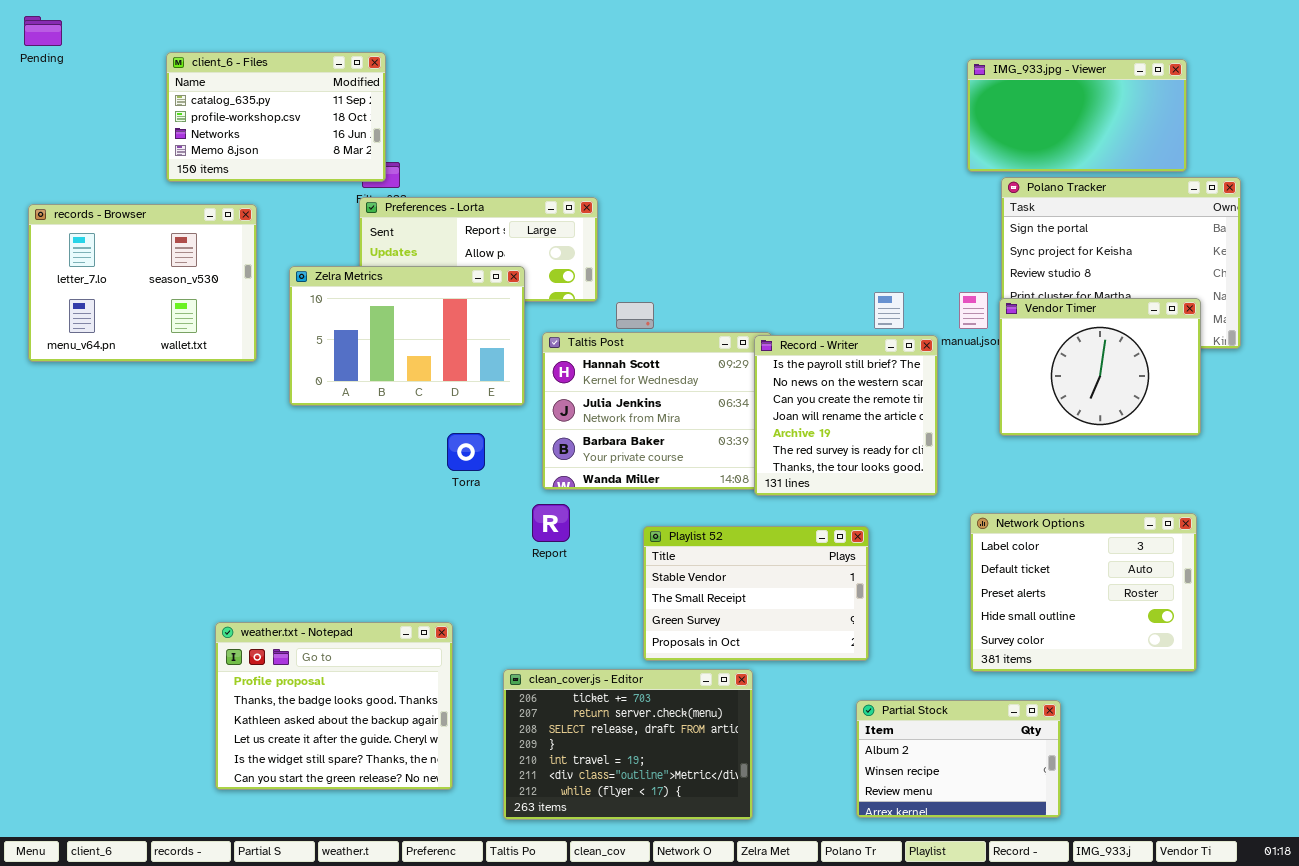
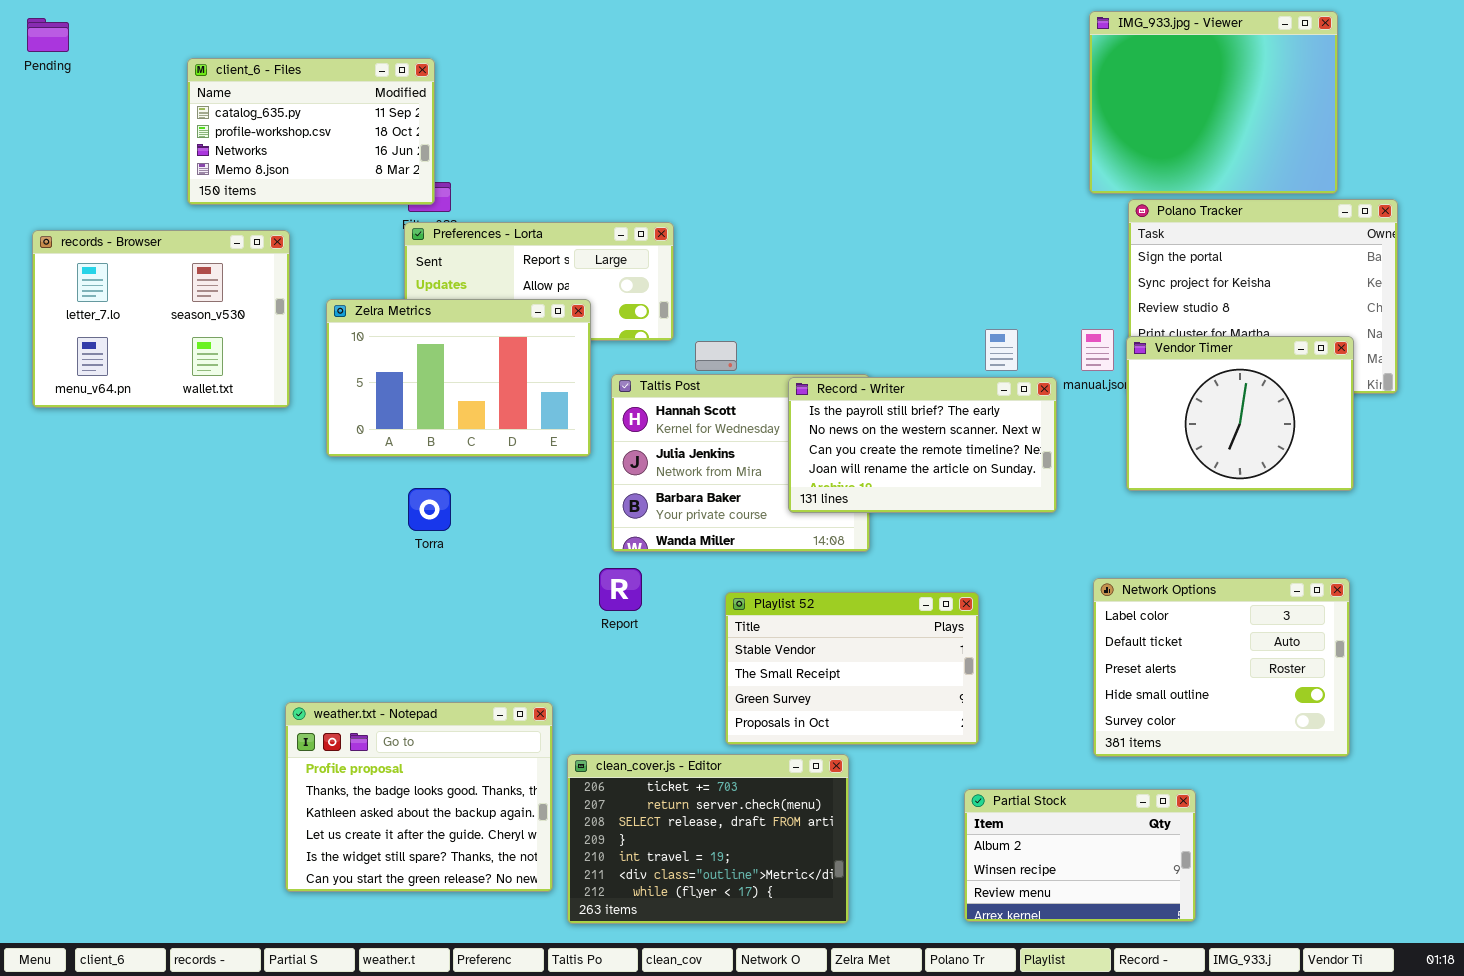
IMG_933.jpg - Viewer: [967,59,1187,172] -> [1089,11,1338,194], resized
Record - Writer: [754,335,938,496] -> [788,377,1057,513], resized
Torra: [447,433,485,471] -> [408,488,451,531], moved
weather.txt - Notepad: [215,622,453,790] -> [285,702,553,892], moved

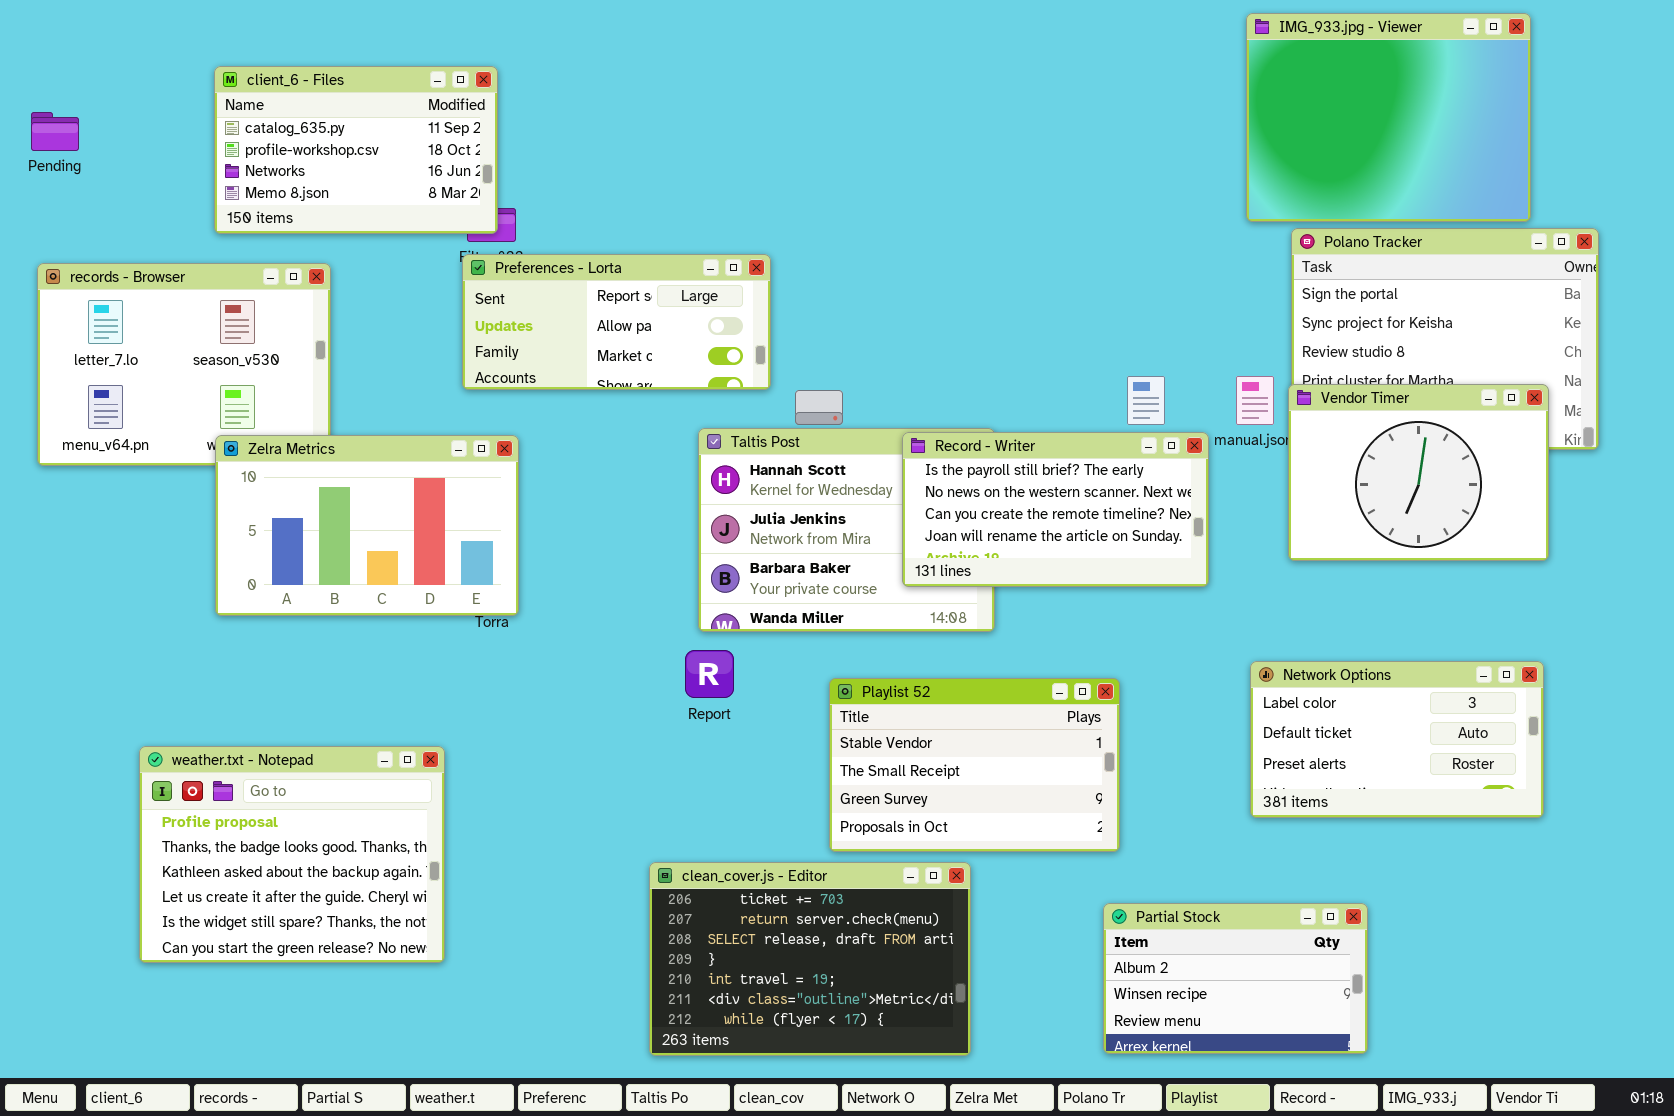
Pending: [27,18,69,52] -> [31,112,79,151], moved
Zelra Metrics: [326,299,591,457] -> [215,435,519,616], moved
Network Options: [1093,578,1350,757] -> [1250,661,1544,818], resized
weather.txt - Notepad: [285,702,553,892] -> [139,746,445,963], moved

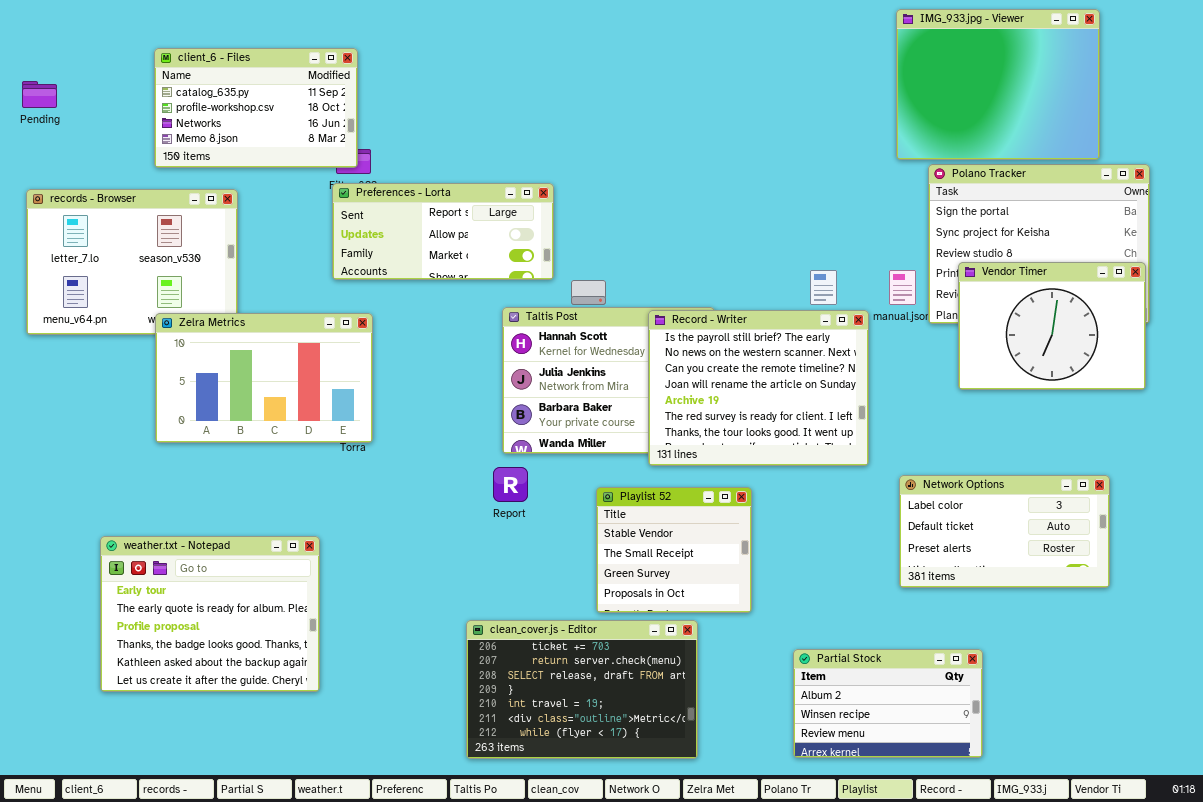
Vendor Timer: [1288,384,1549,561] -> [958,262,1146,390], moved
Record - Writer: [902,432,1209,587] -> [648,310,869,466], resized
Playlist 52: [829,678,1120,852] -> [596,487,752,613], resized
weather.txt - Notepad: [139,746,445,963] -> [100,536,320,692], scrolled up 2 rows

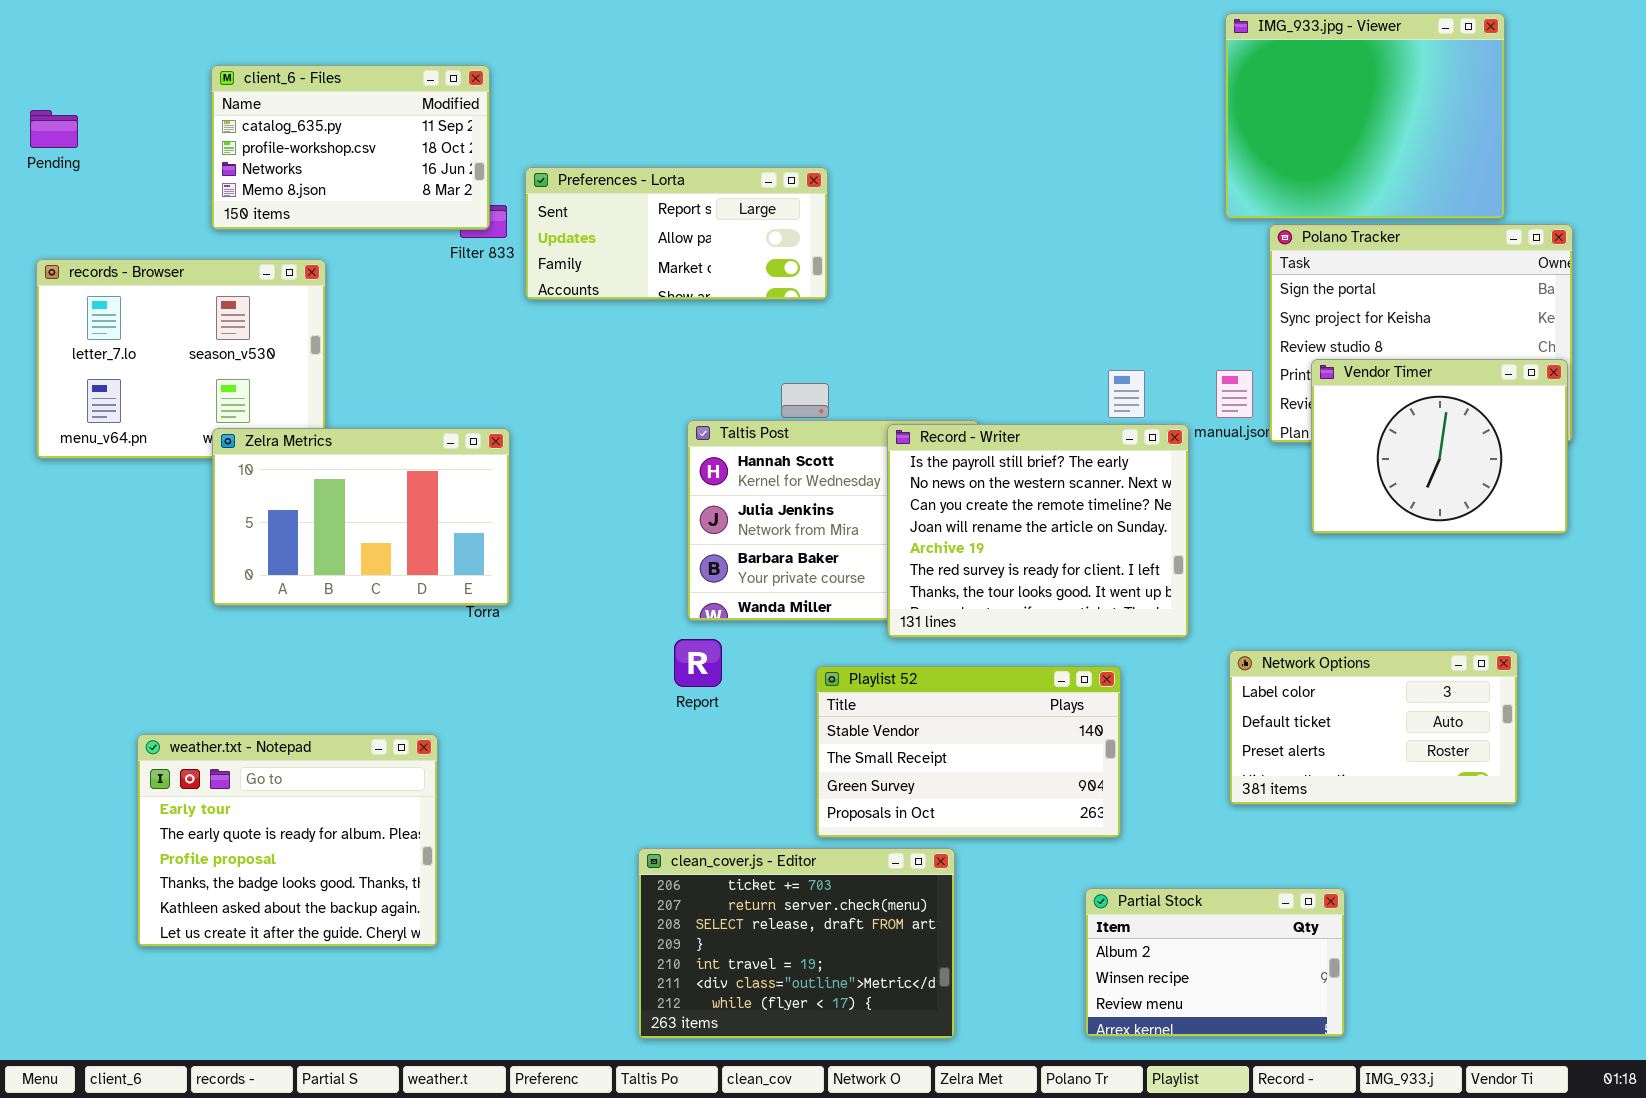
Preferences - Lorta: [332,183,554,280] -> [525,167,828,300], moved
Playlist 52: [596,487,752,613] -> [816,666,1121,838], resized

